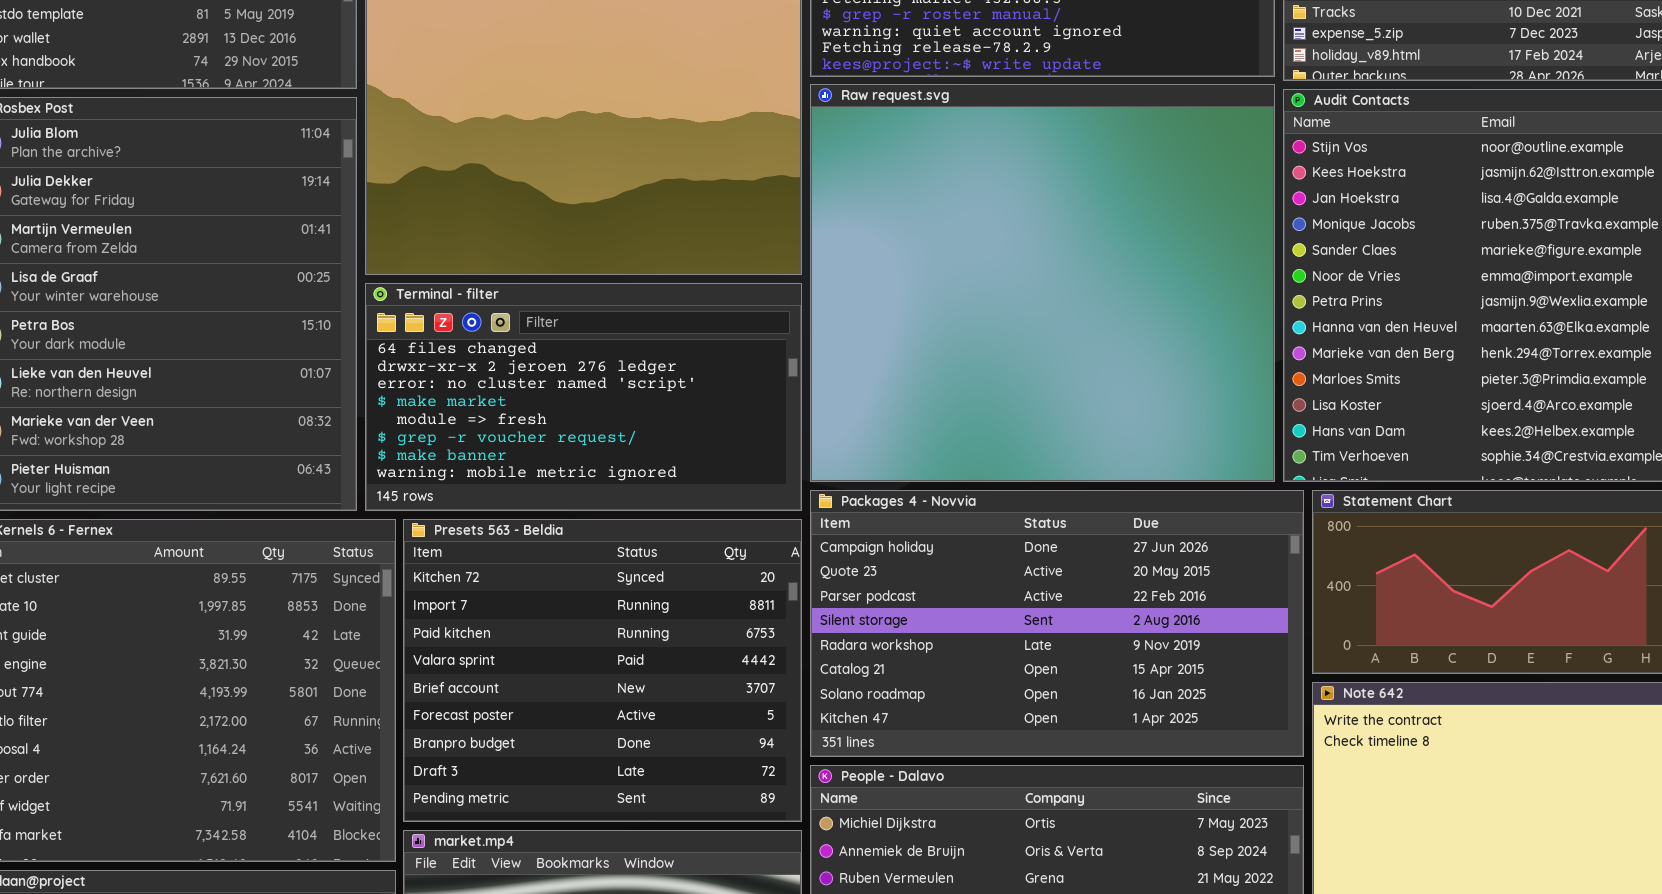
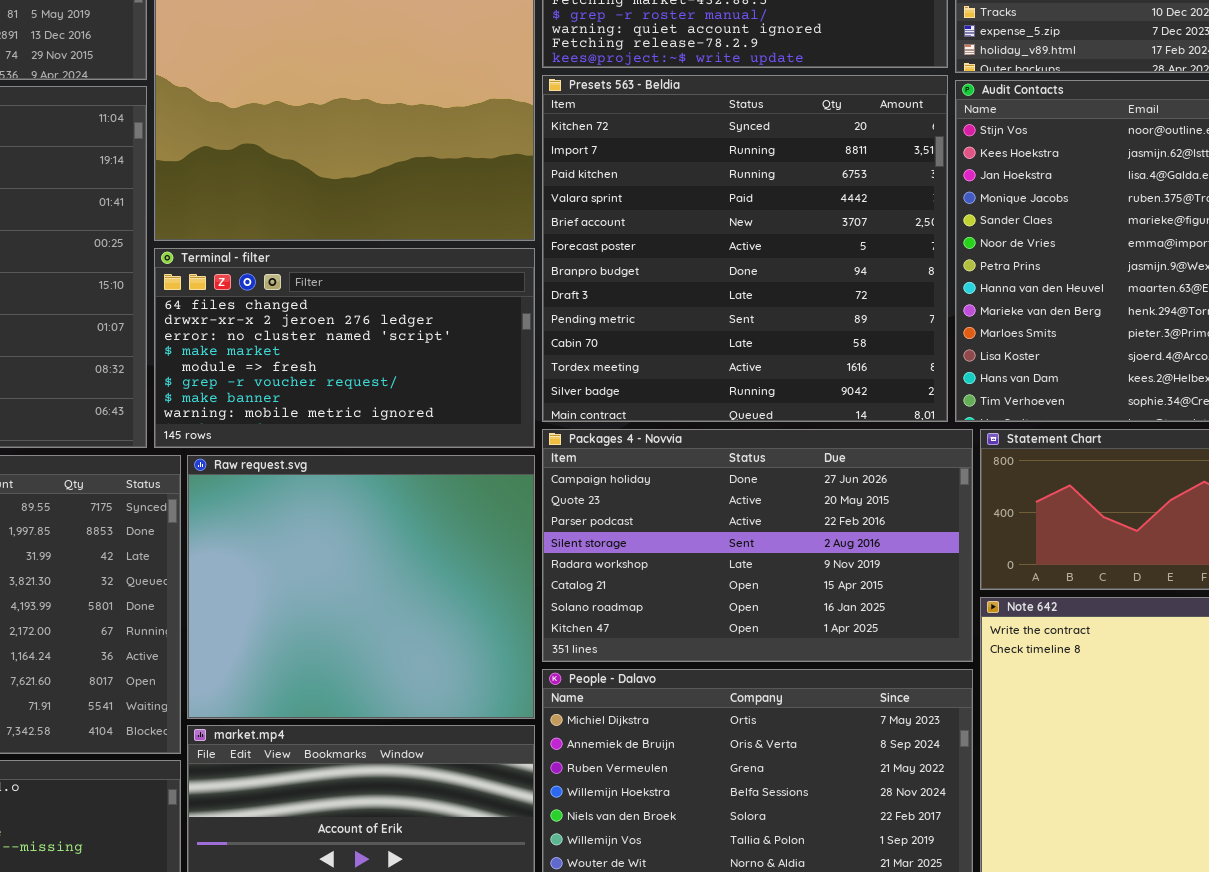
Raw request.svg: [810,84,1275,482] -> [187,455,535,719], moved, resized
Presets 563 - Beldia: [403,519,802,822] -> [542,75,948,422], moved, resized

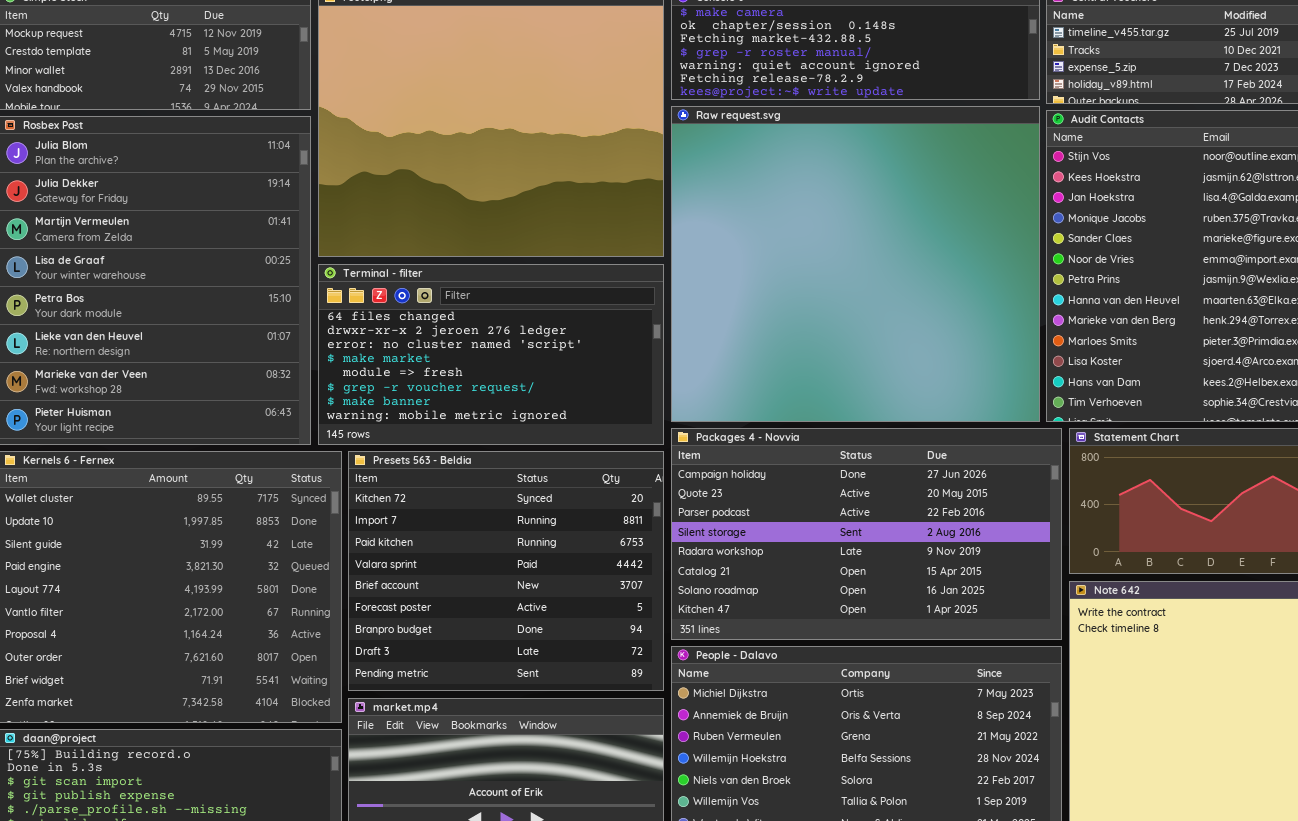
Presets 563 - Beldia: [542,75,948,422] -> [348,451,664,691], moved, resized
Raw request.svg: [187,455,535,719] -> [671,106,1040,422], moved, resized

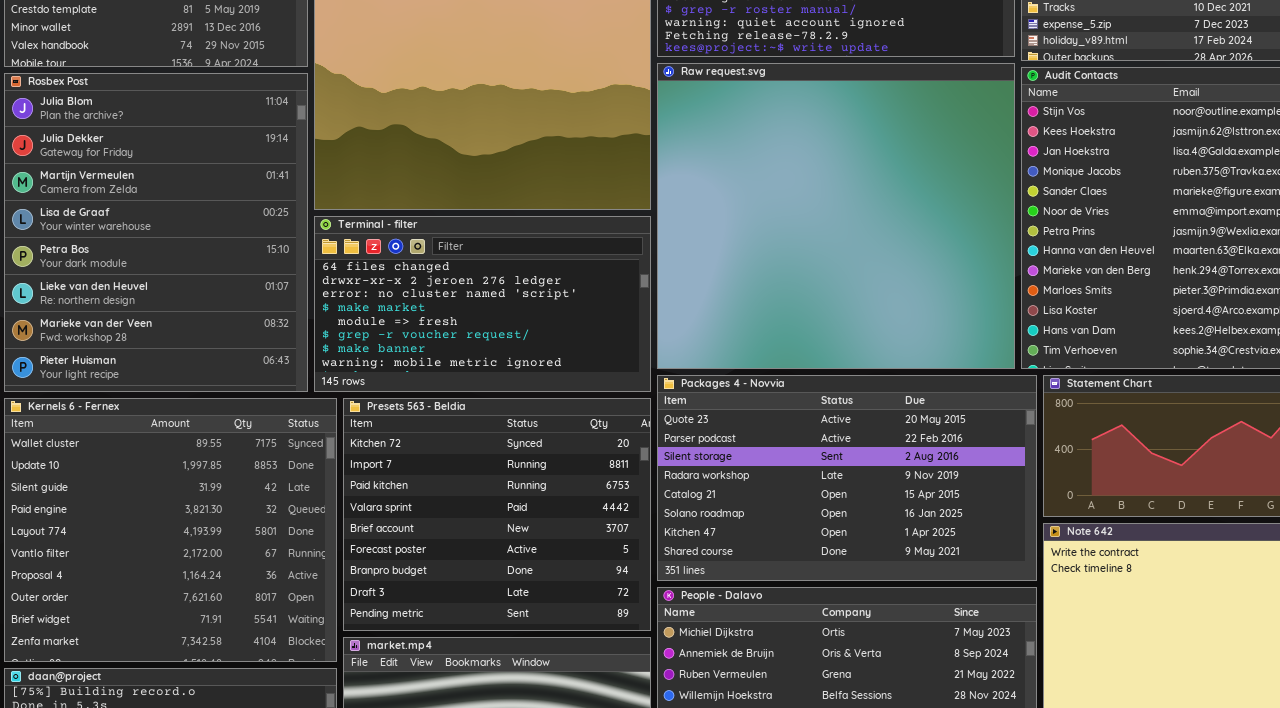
Packages 4 - Novvia: [671,428,1062,640] -> [657,375,1037,581], scrolled down 1 row

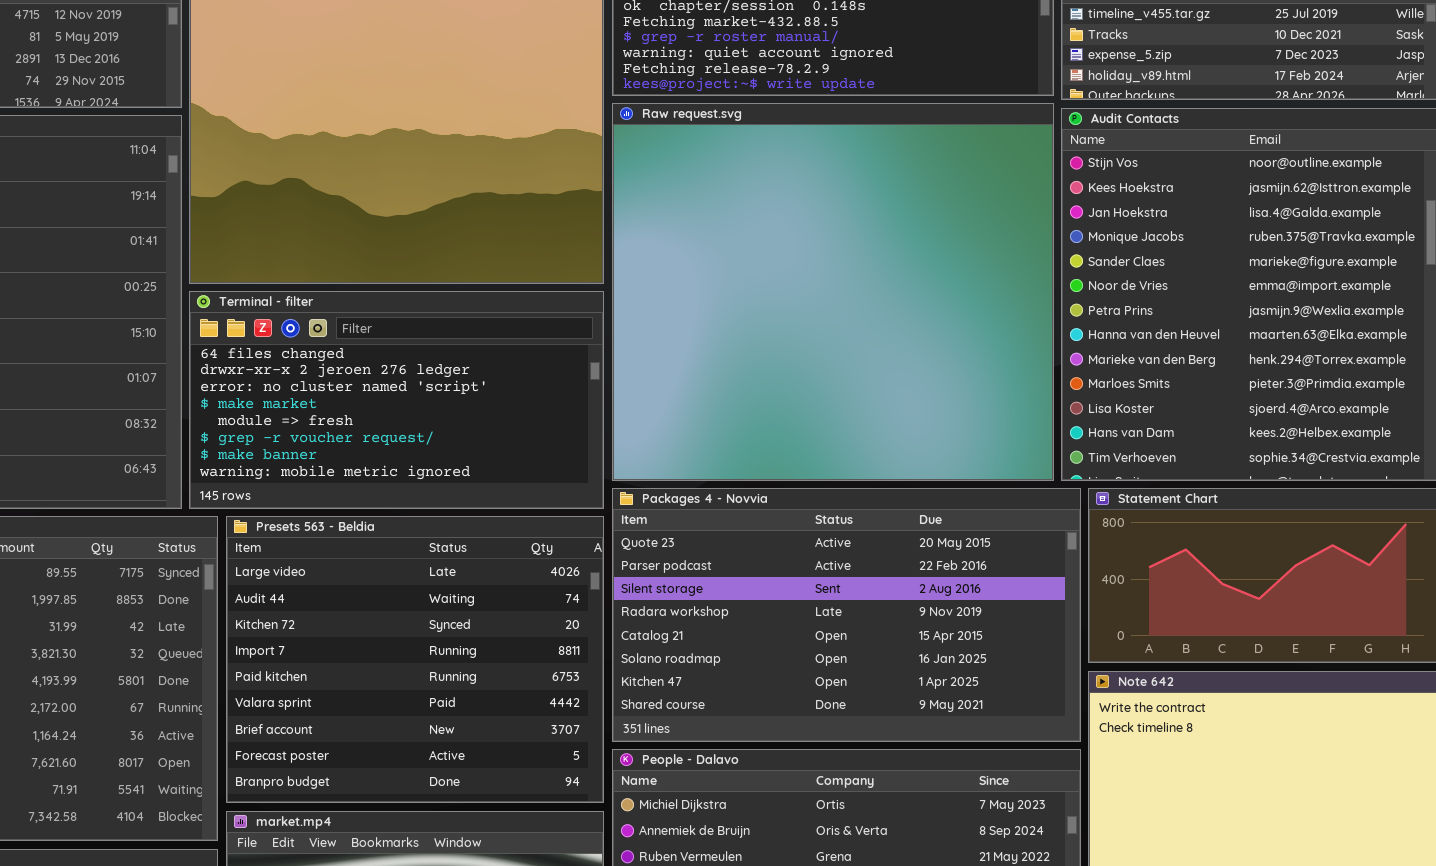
Presets 563 - Beldia: [343,398,651,631] -> [226,516,604,803], scrolled up 2 rows

